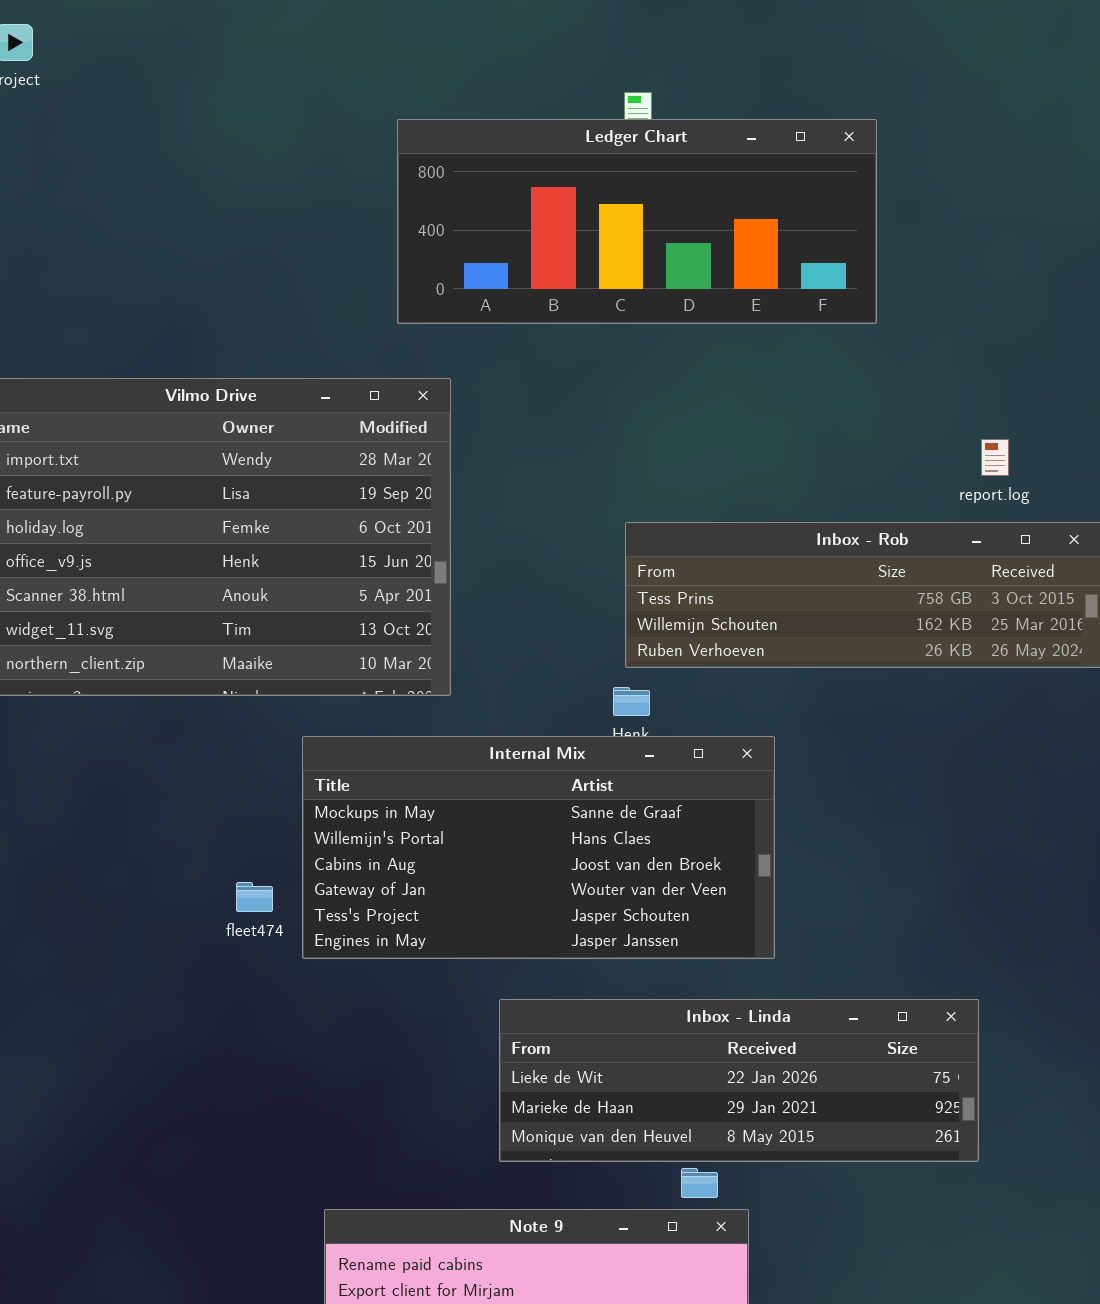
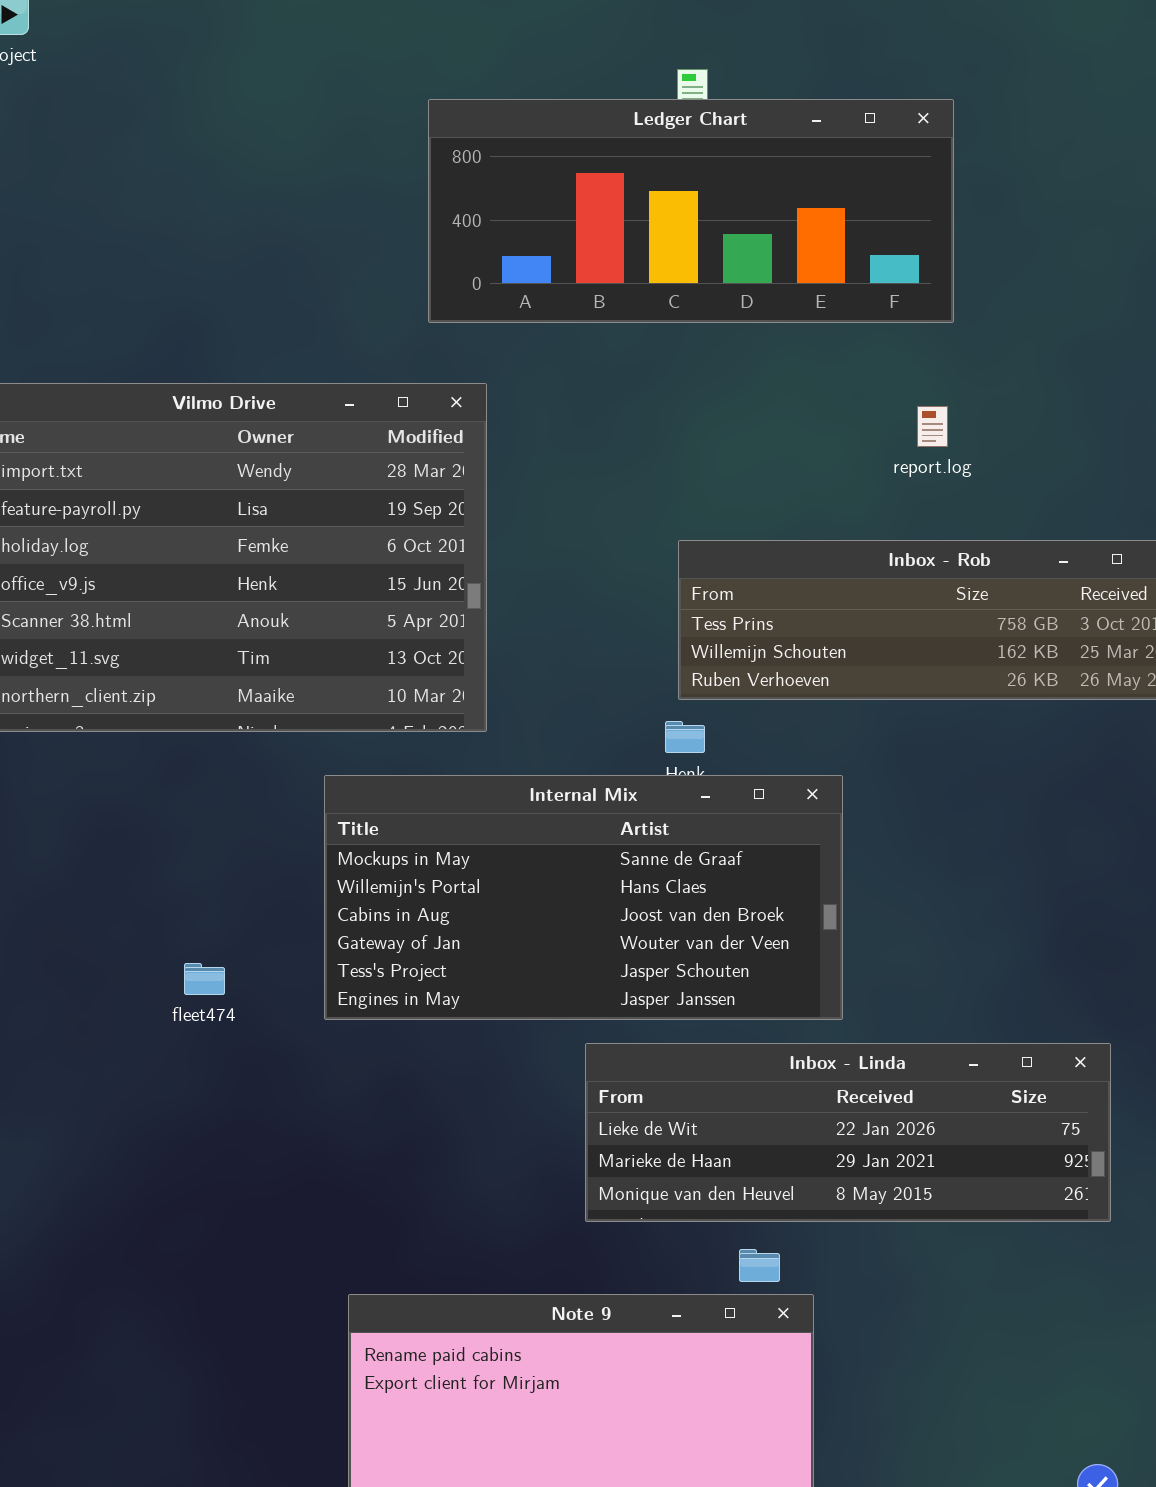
report.log: [981,439,1009,476] -> [917,406,948,447], moved
fleet474: [236,882,273,912] -> [184,963,225,995], moved
Inbox - Linda: [499,999,979,1162] -> [585,1043,1111,1222], moved

